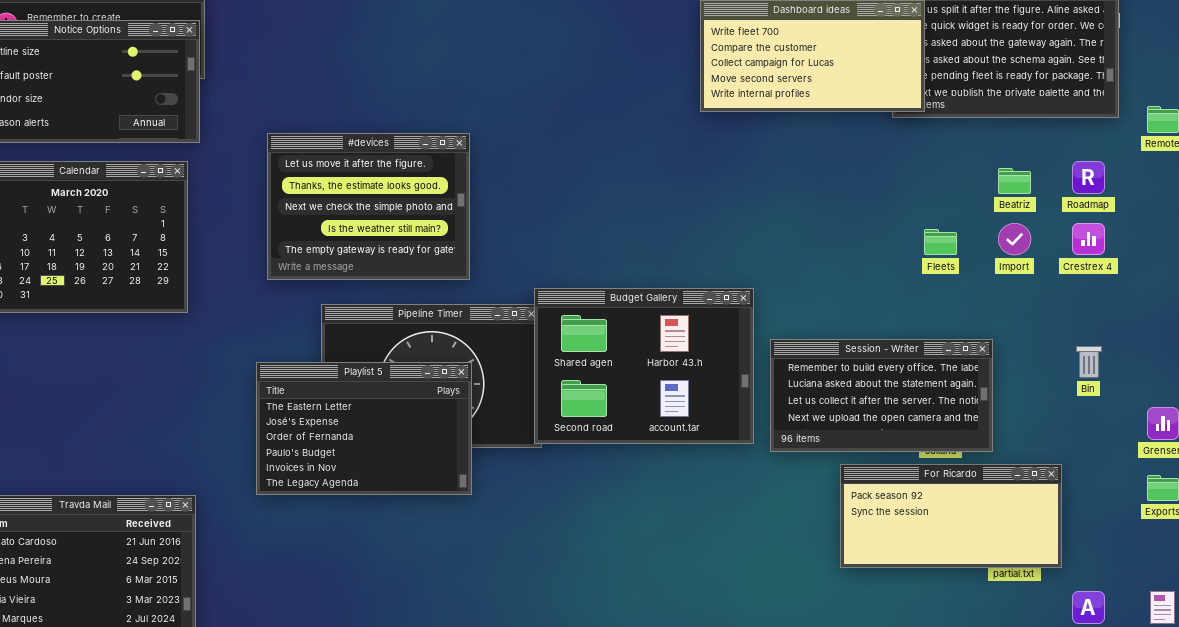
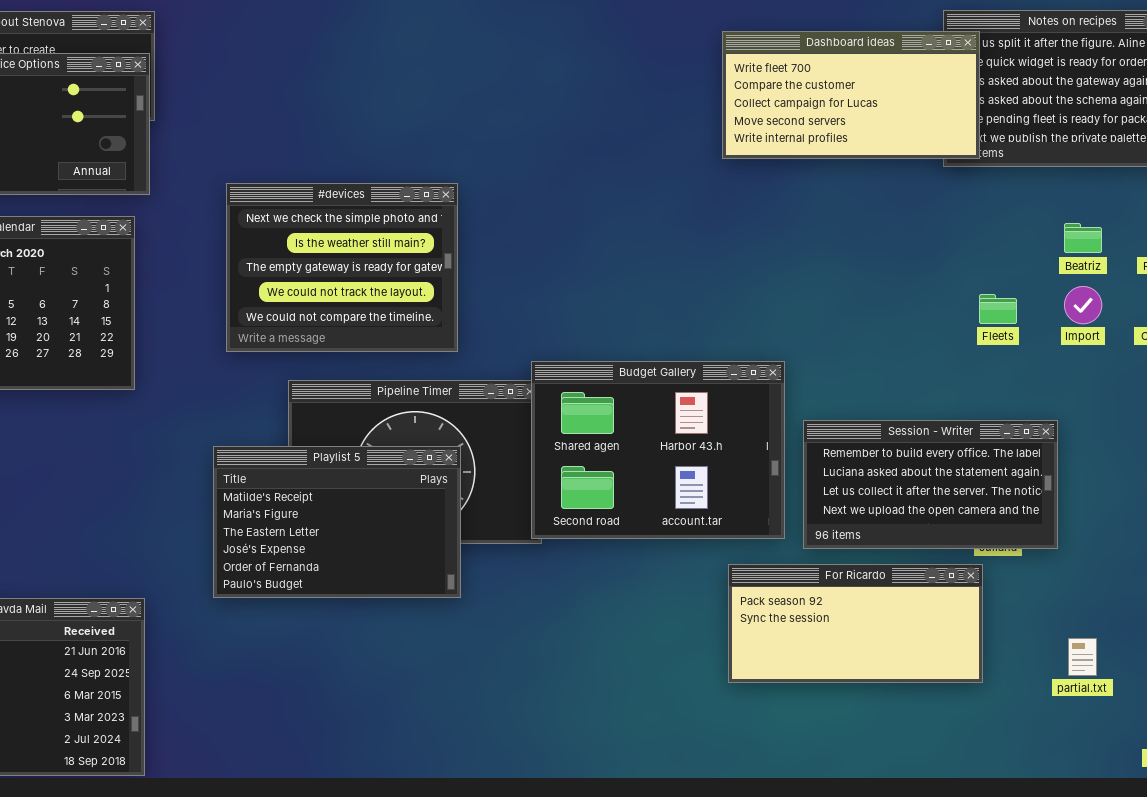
#devices: [267,133,470,280] -> [226,183,458,352], scrolled down 2 rows
Playlist 5: [256,362,472,495] -> [213,446,461,598], scrolled up 2 rows
For Ricardo: [840,464,1062,568] -> [728,564,983,683], moved

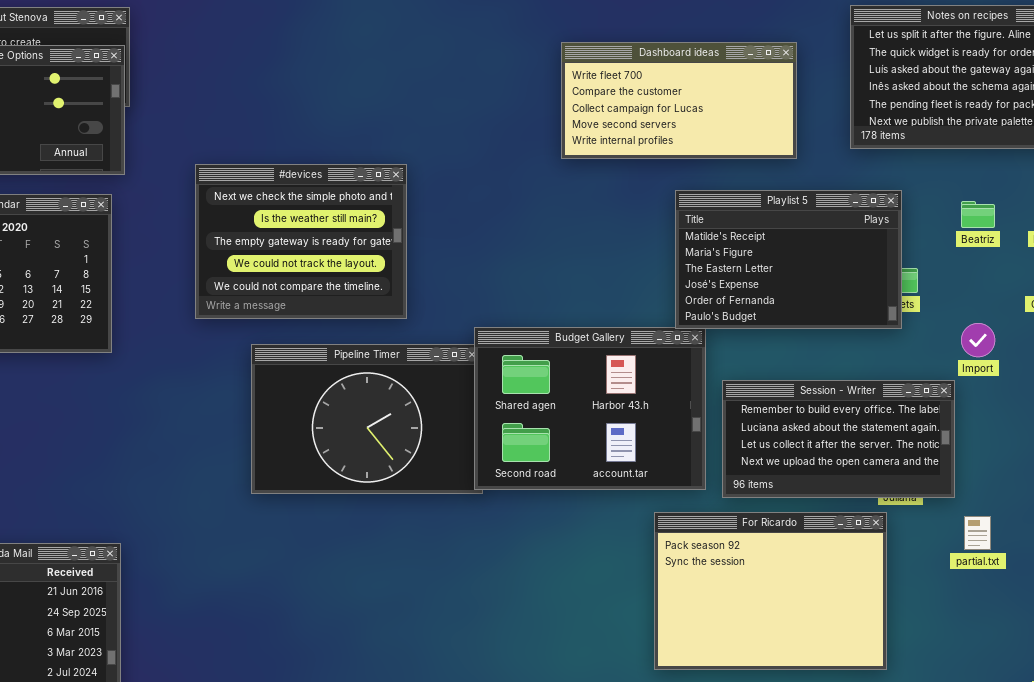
Dashboard ideas: [722,31,980,159] -> [561,42,797,159], moved
Import: [1064,286,1102,324] -> [961,323,995,357], moved
Playlist 5: [213,446,461,598] -> [675,190,902,329], moved
For Ricardo: [728,564,983,683] -> [654,512,887,670], resized
partial.txt: [1068,638,1097,676] -> [964,516,991,550], moved

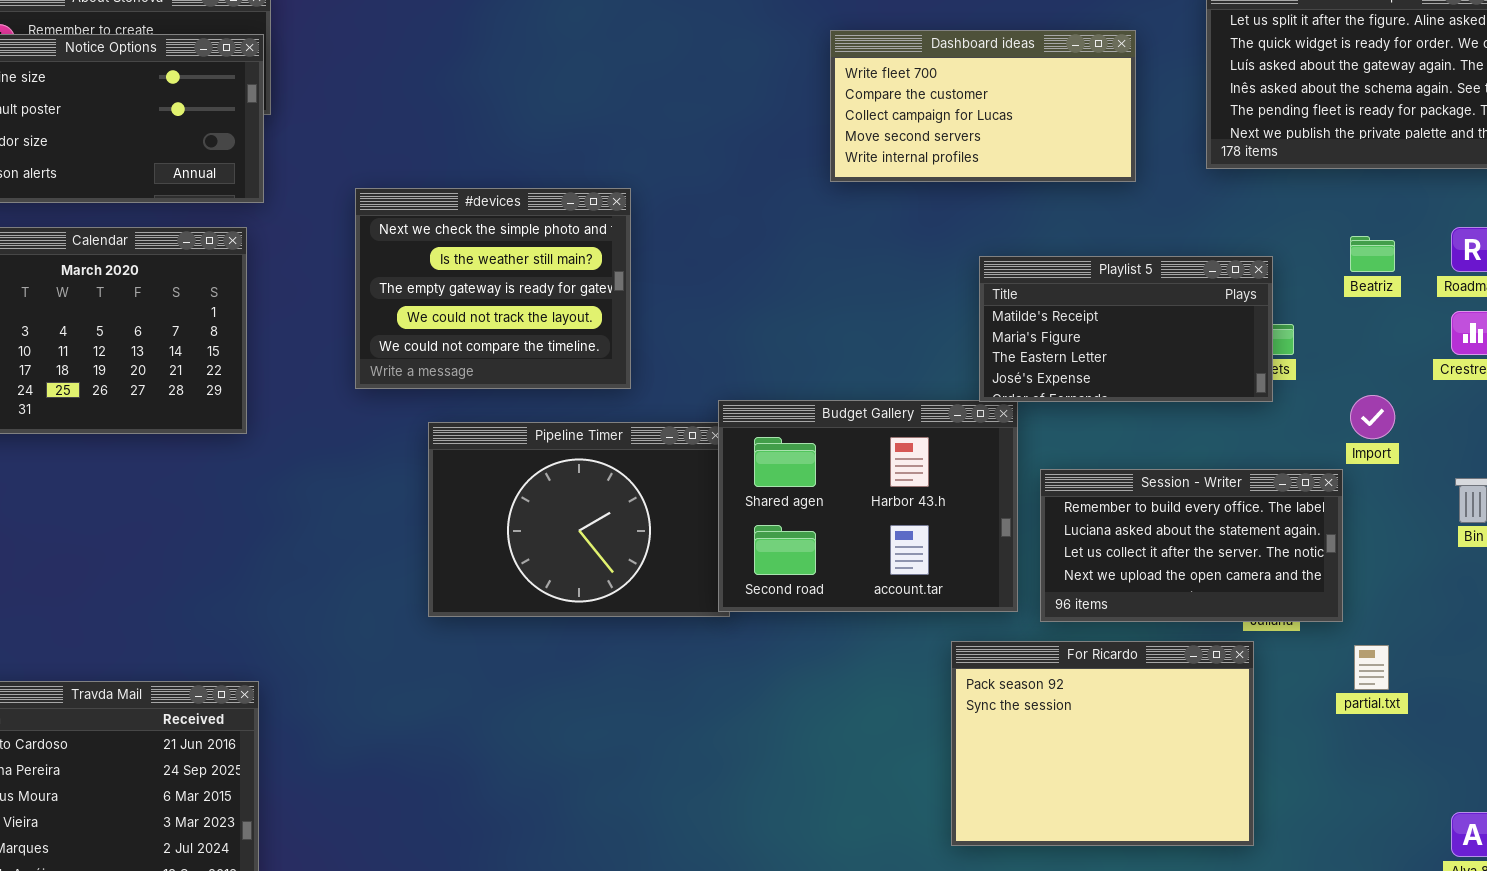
Playlist 5: [675,190,902,329] -> [979,256,1273,402], resized

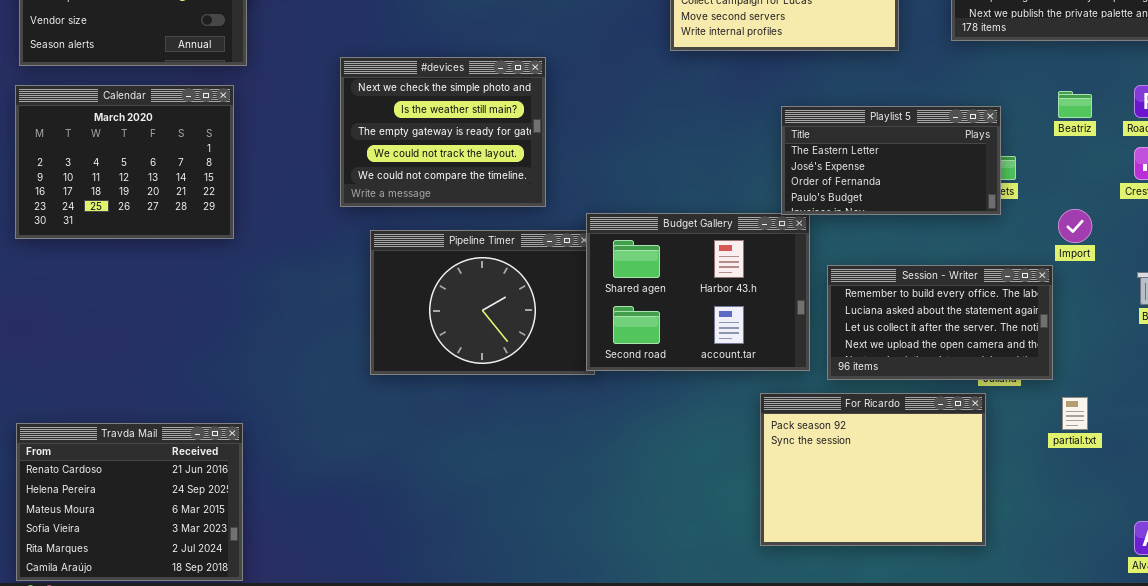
#devices: [355,188,631,389] -> [340,57,546,207], moved
Playlist 5: [979,256,1273,402] -> [781,106,1001,215], scrolled down 2 rows

